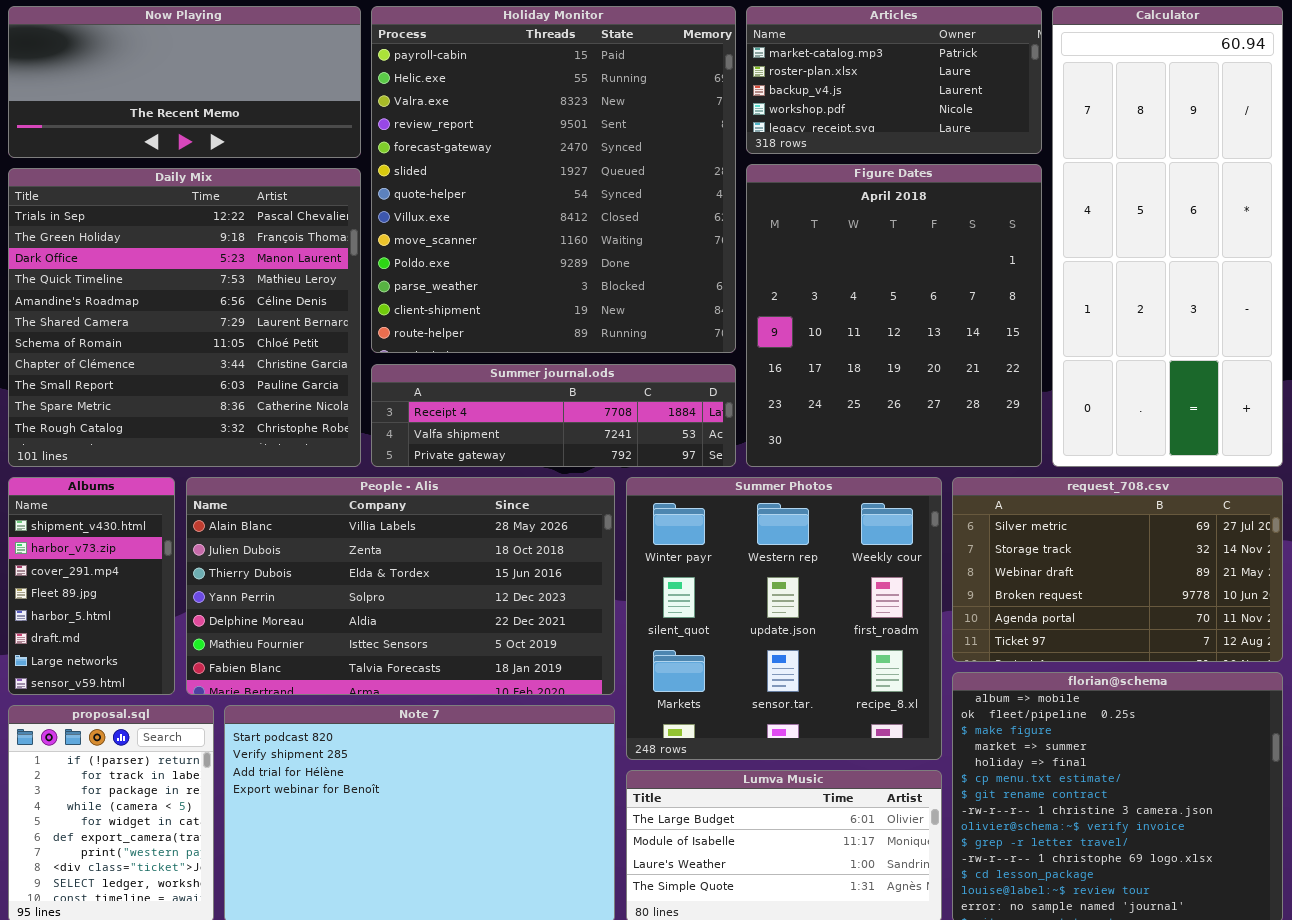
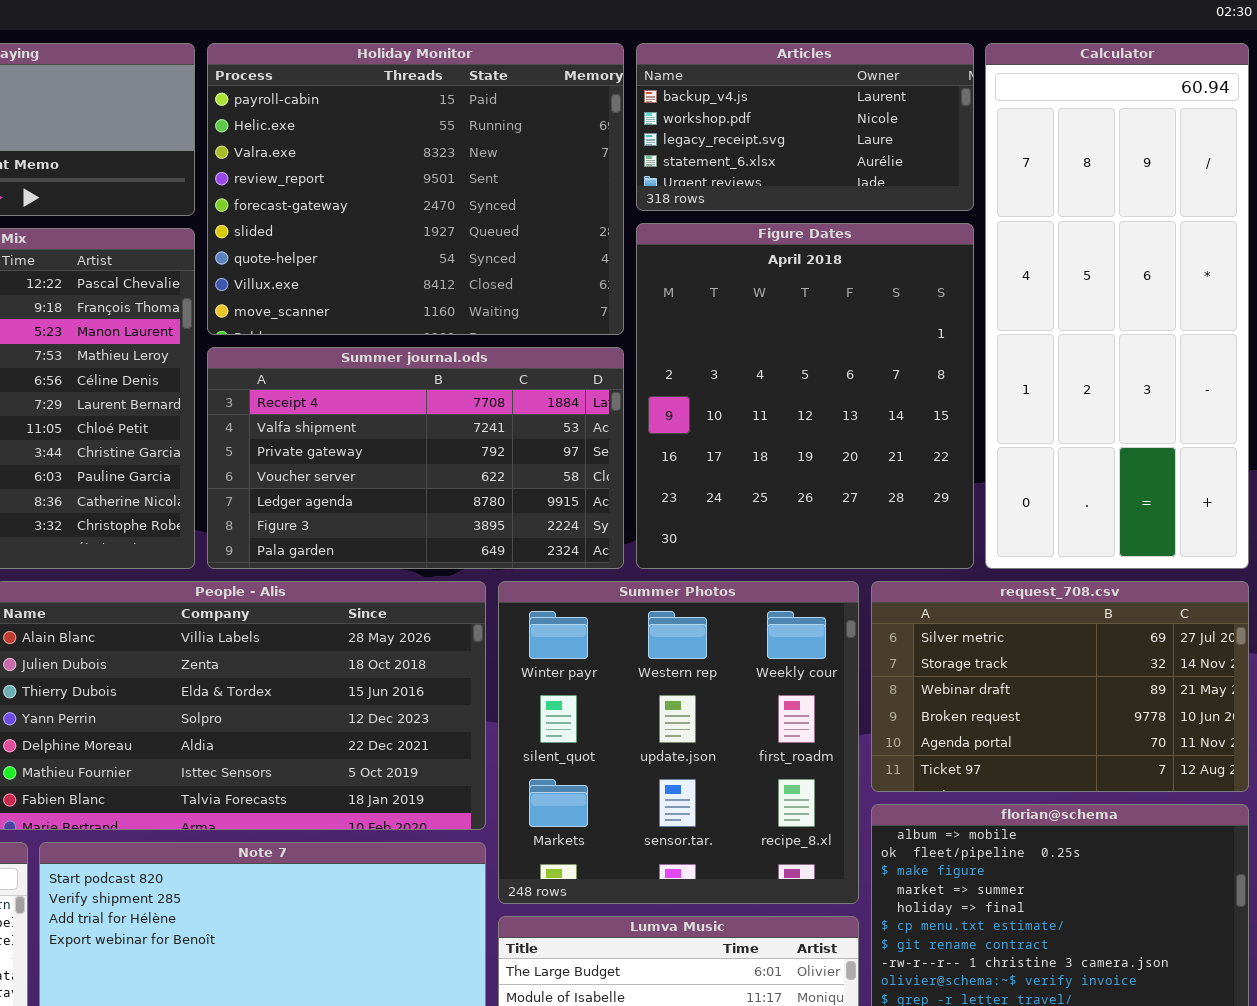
Holiday Monitor: [371,6,736,353] -> [207,43,624,335], resized
Articles: [746,6,1042,154] -> [636,43,974,211], scrolled down 2 rows
Summer journal.ods: [371,364,736,467] -> [207,347,624,569], resized

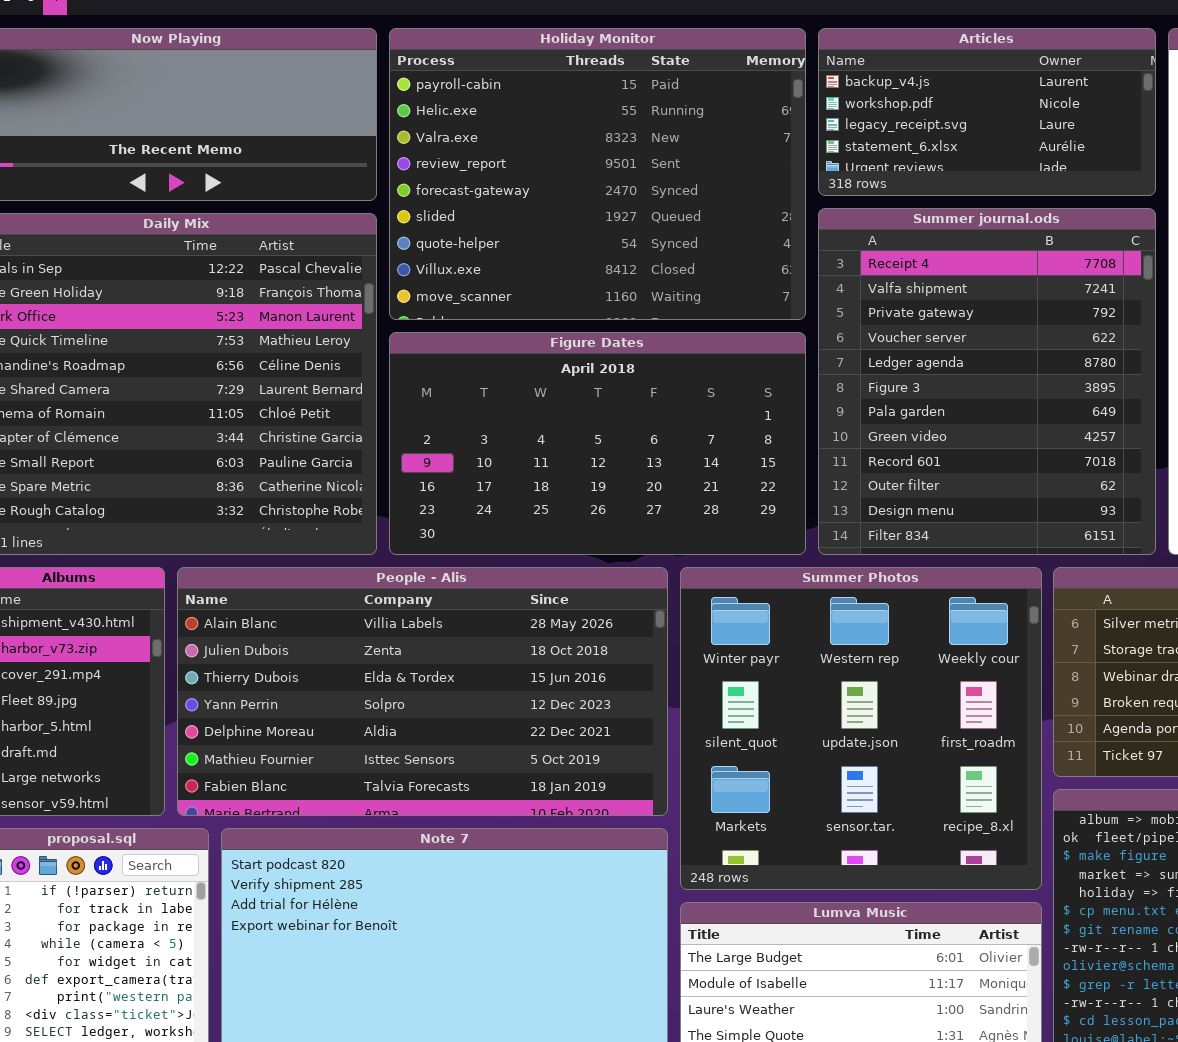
Figure Dates: [636,223,974,569] -> [389,332,806,555], moved, resized
Summer journal.ods: [207,347,624,569] -> [818,208,1156,555], moved, resized

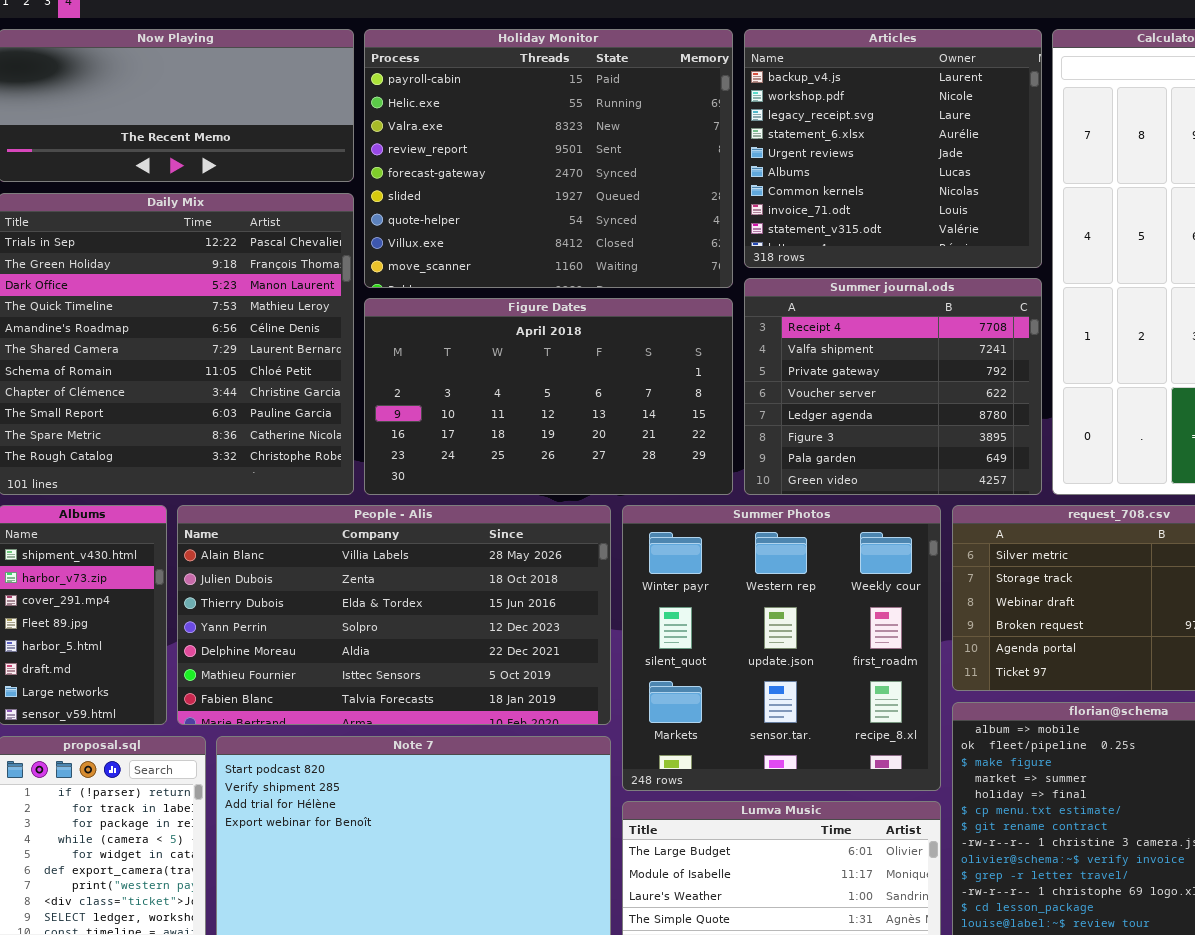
Articles: [818,28,1156,196] -> [744,29,1042,268], resized
Summer journal.ods: [818,208,1156,555] -> [744,278,1042,495], resized

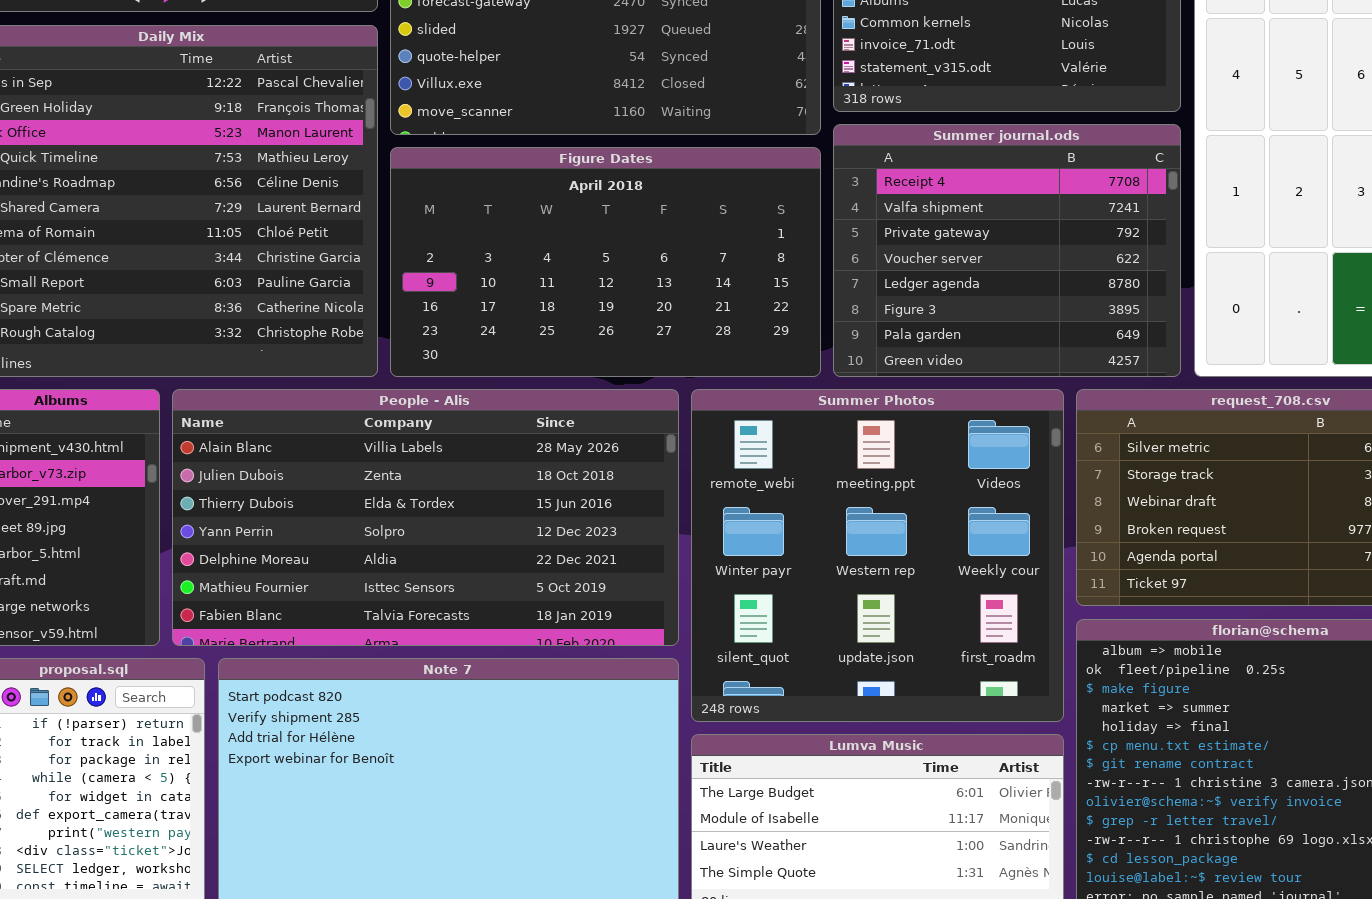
Summer Photos: [622,505,941,791] -> [691,389,1064,722], scrolled up 1 row

